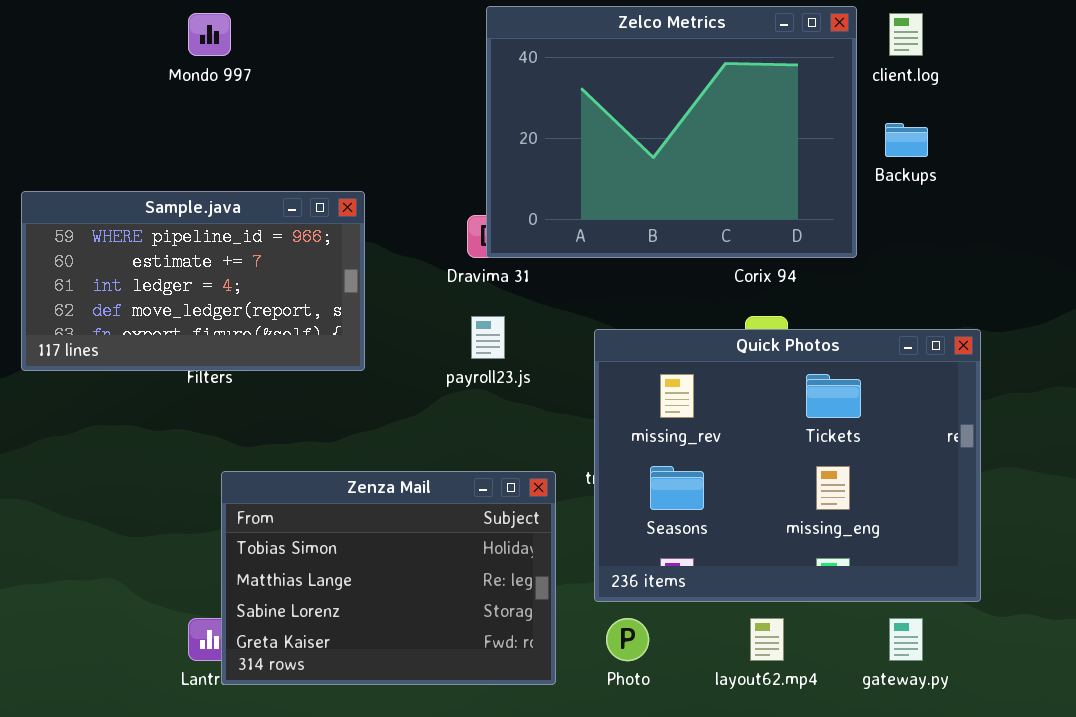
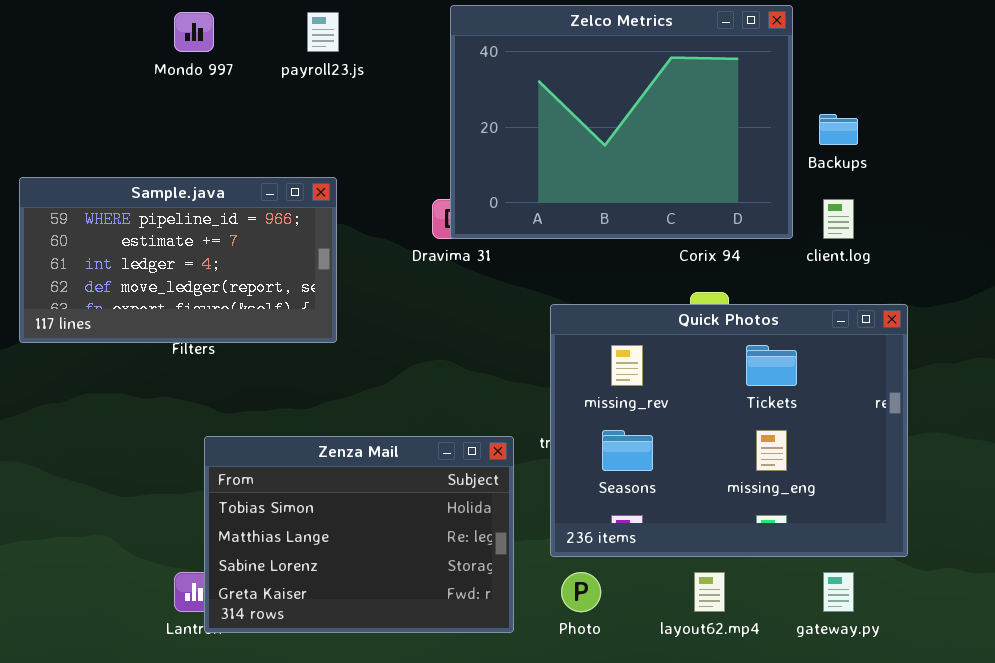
client.log: [889,13,923,56] -> [823,199,854,239], moved
payroll23.js: [471,316,505,359] -> [307,12,339,52], moved

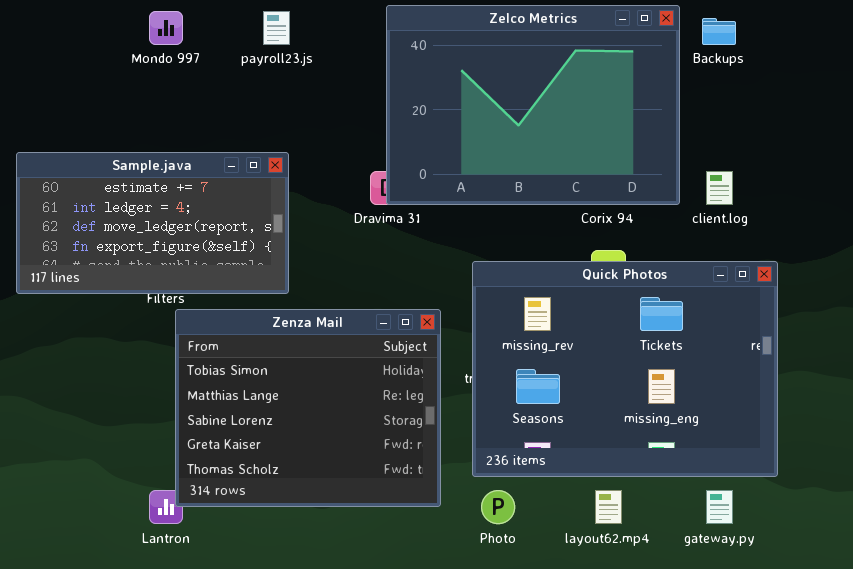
Backups: [819,114,858,145] -> [702,18,736,45], moved
Sample.java: [19,177,337,343] -> [16,152,289,294], scrolled down 1 row
Zenza Mail: [204,436,514,633] -> [175,309,441,507], moved, resized

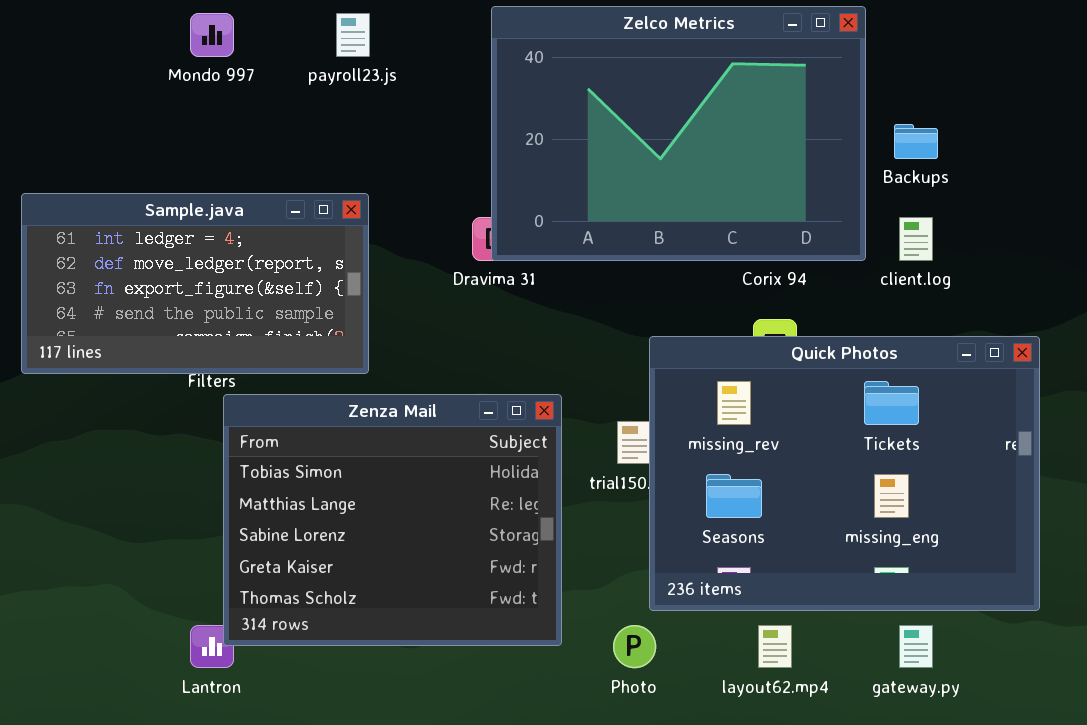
Backups: [702,18,736,45] -> [894,124,938,159], moved
Sample.java: [16,152,289,294] -> [21,193,369,374], scrolled down 1 row
Quick Photos: [472,261,778,477] -> [649,336,1040,611], moved

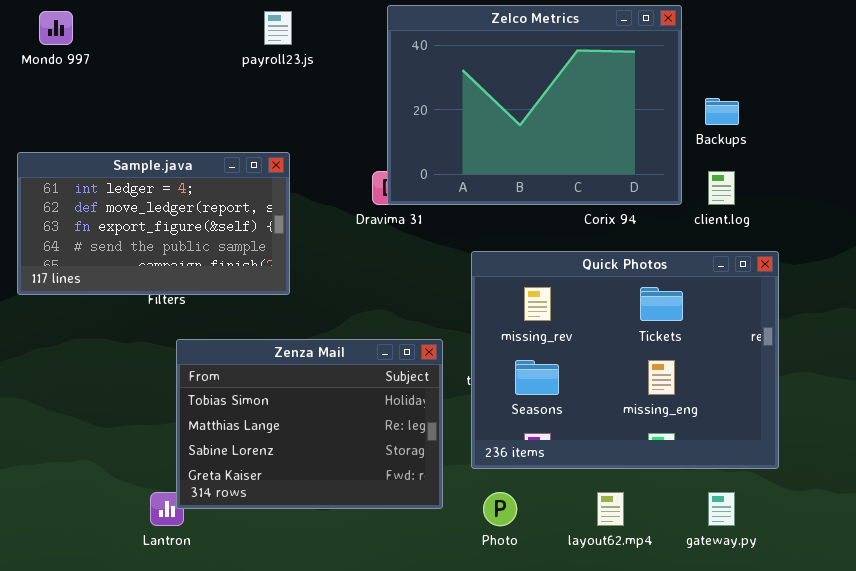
Mondo 997: [190,13,234,57] -> [39,11,73,45], moved
Quick Photos: [649,336,1040,611] -> [471,251,779,469], moved
Zenza Mail: [223,394,562,646] -> [176,339,443,509], resized

